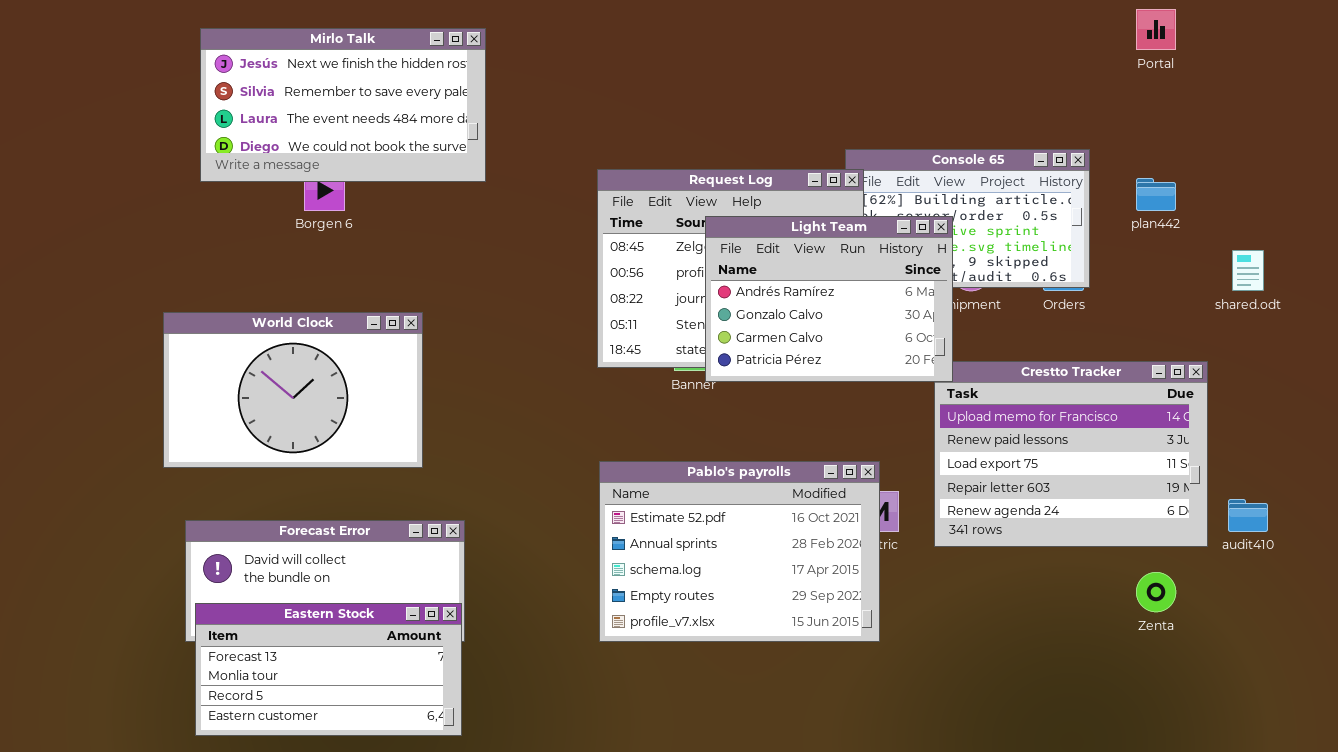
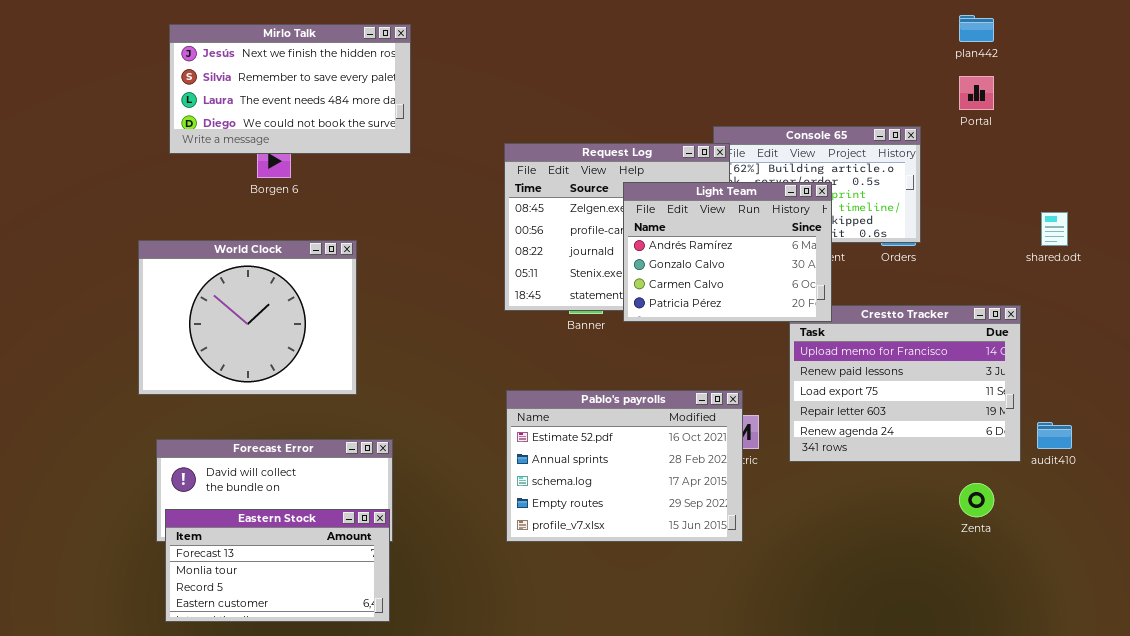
Portal: [1136,9,1176,50] -> [959,76,994,110], moved
plan442: [1136,178,1176,211] -> [959,15,994,42], moved
Light Team: [705,216,953,382] -> [623,182,832,322], moved
World Clock: [163,312,423,468] -> [138,240,357,395], resized

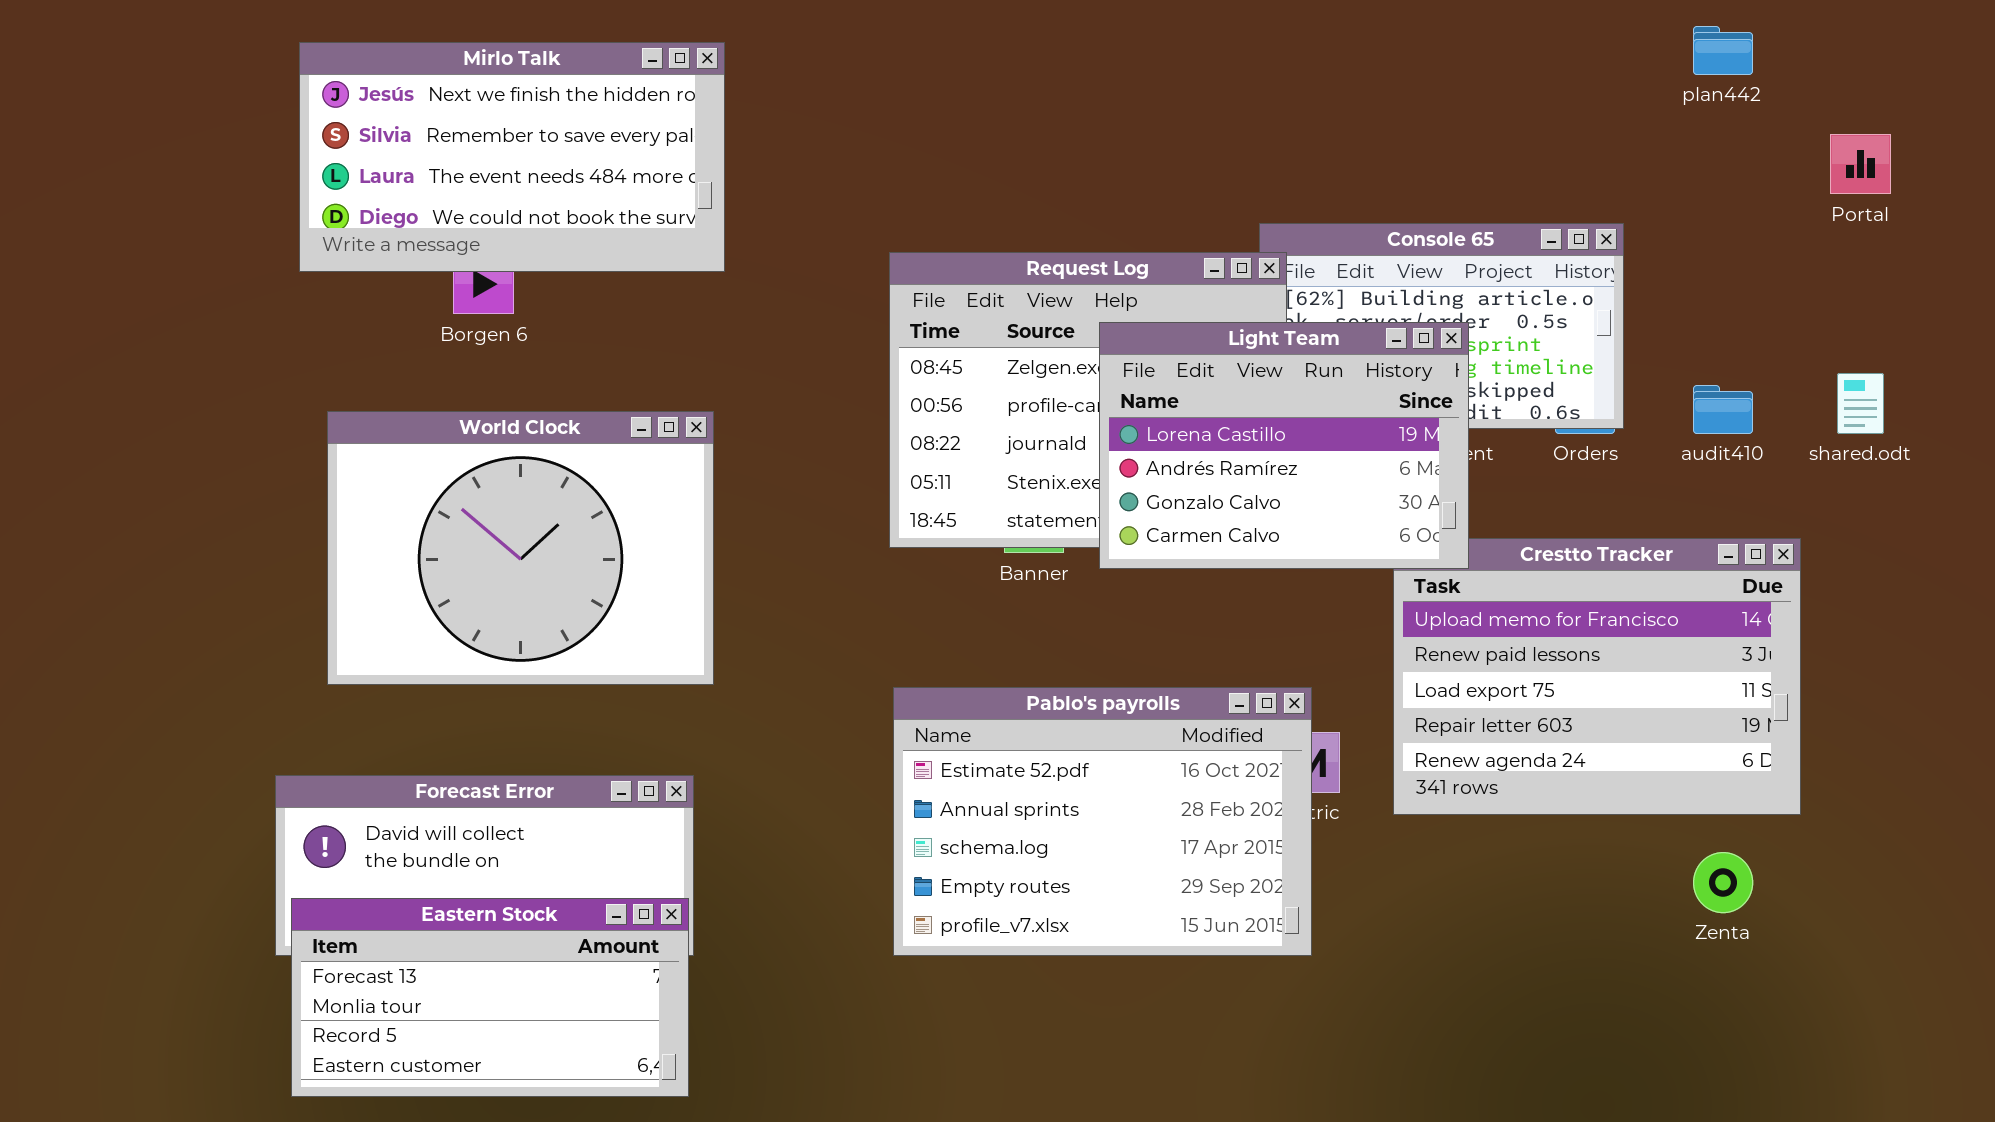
Portal: [959,76,994,110] -> [1830,134,1891,194], moved
Light Team: [623,182,832,322] -> [1099,322,1469,569], scrolled up 1 row
World Clock: [138,240,357,395] -> [327,411,714,685], moved
audit410: [1037,422,1072,449] -> [1693,385,1753,434], moved

